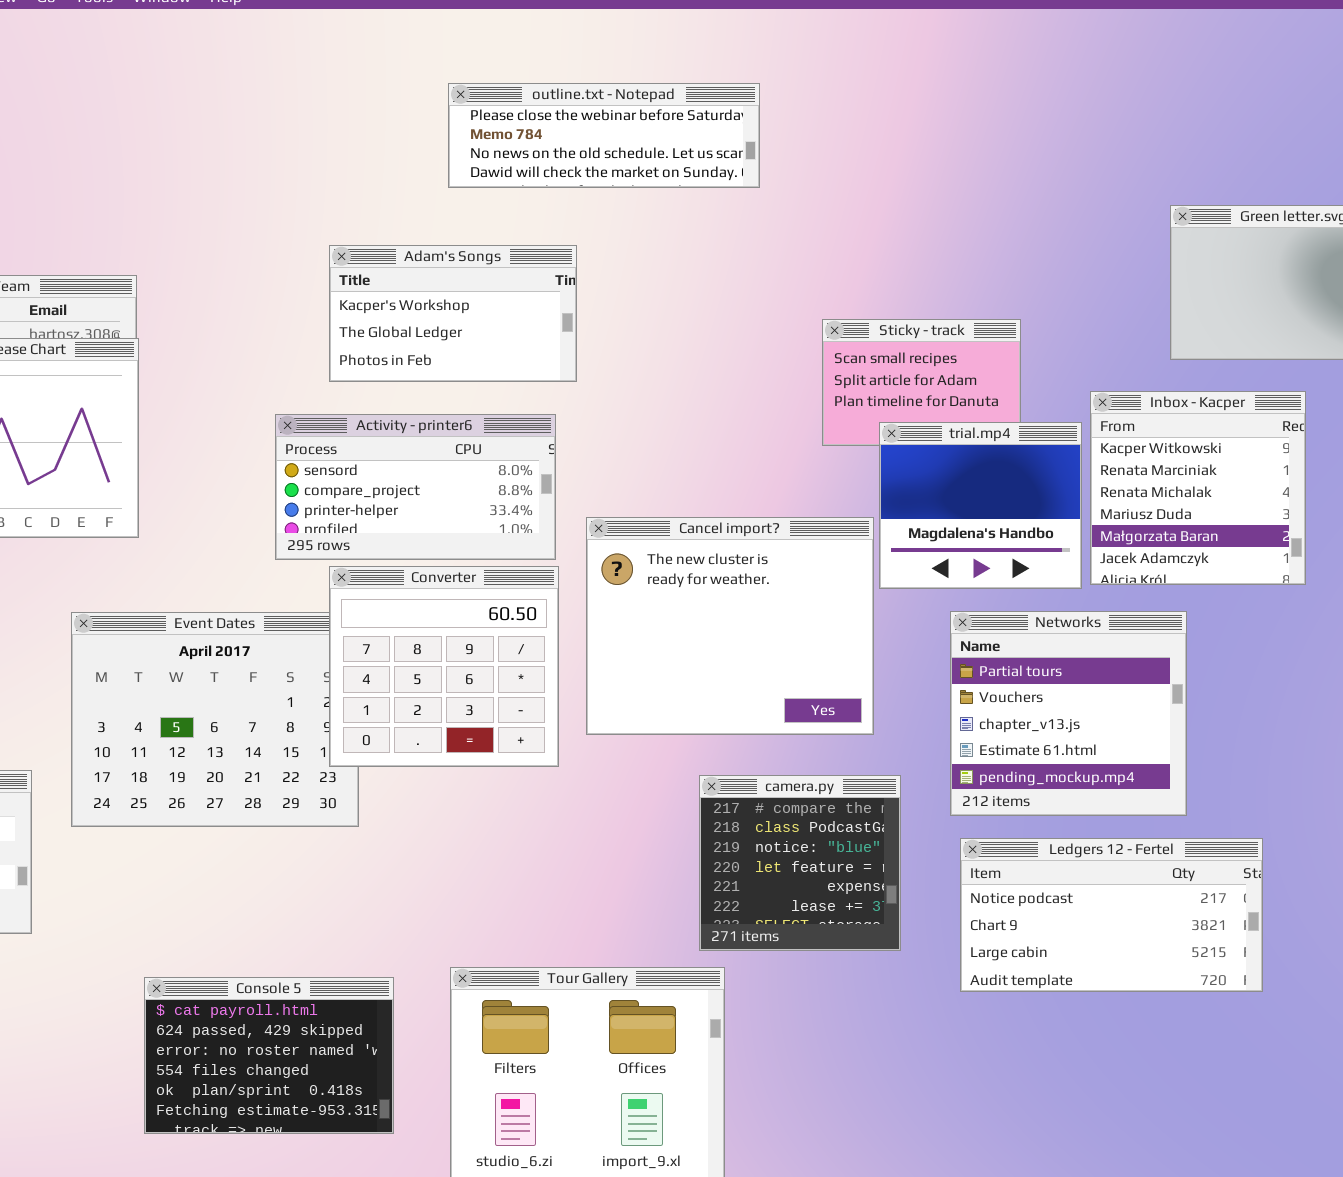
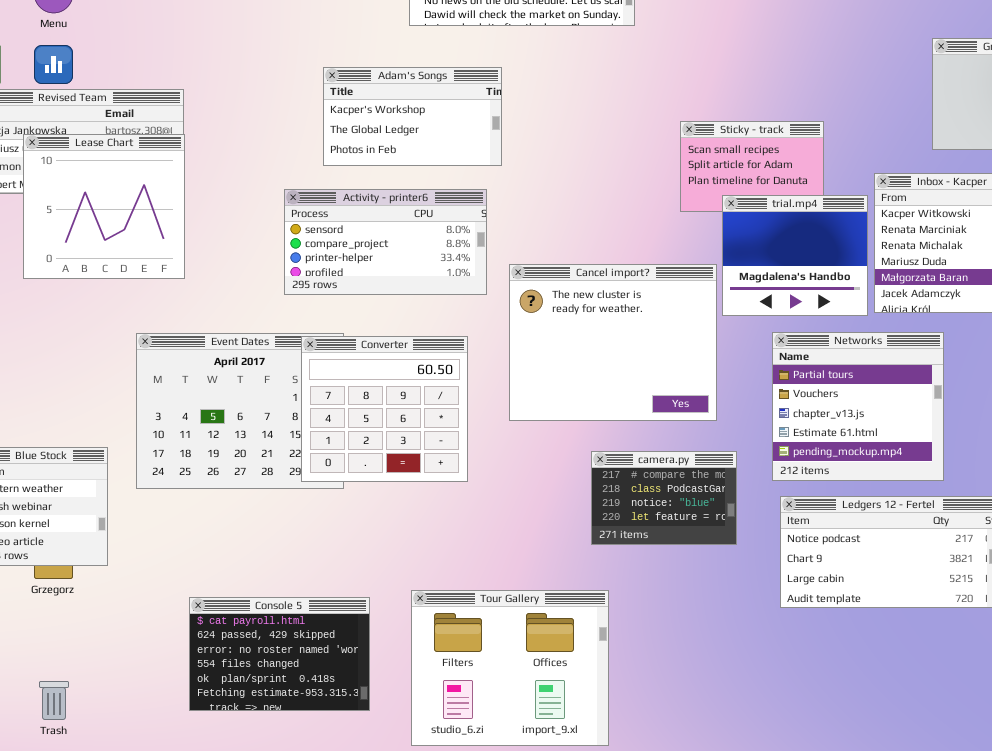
Converter: [329,566,559,767] -> [301,336,468,482], moved
camera.py: [699,775,901,951] -> [591,451,737,545], resized

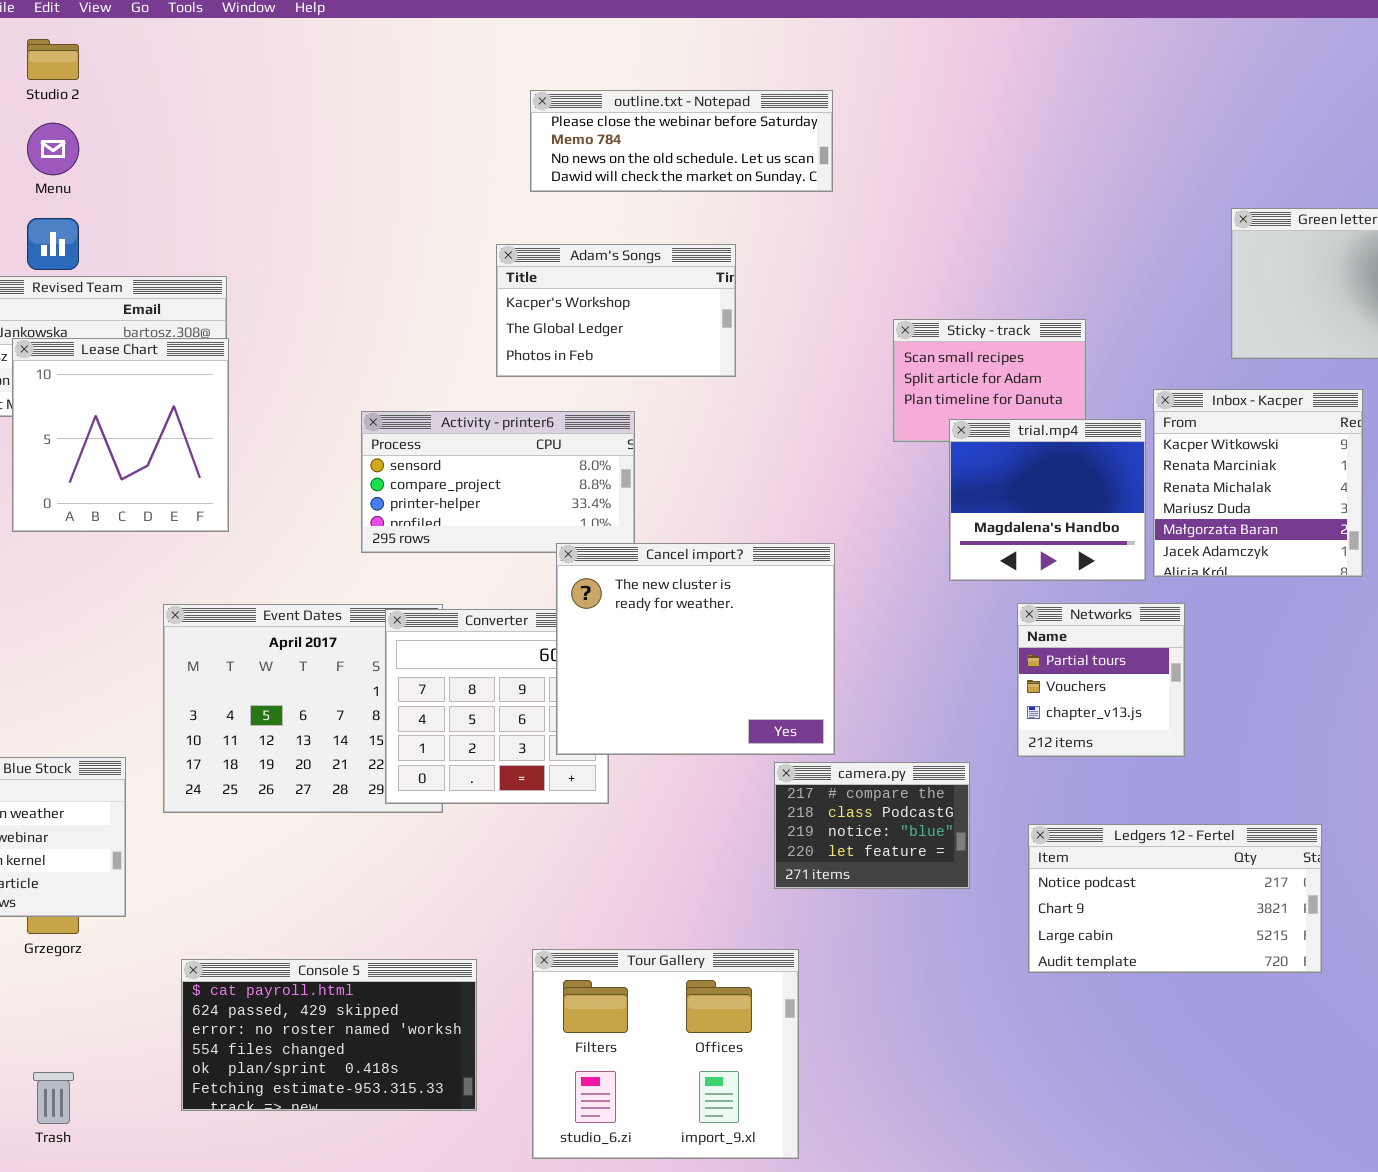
Adam's Songs: [323,67,502,166] -> [496,244,736,377], moved
Cancel import?: [509,264,717,421] -> [556,543,835,755], moved
Networks: [772,332,944,481] -> [1017,603,1185,757], resized
Console 5: [189,597,370,711] -> [181,959,477,1111], resized

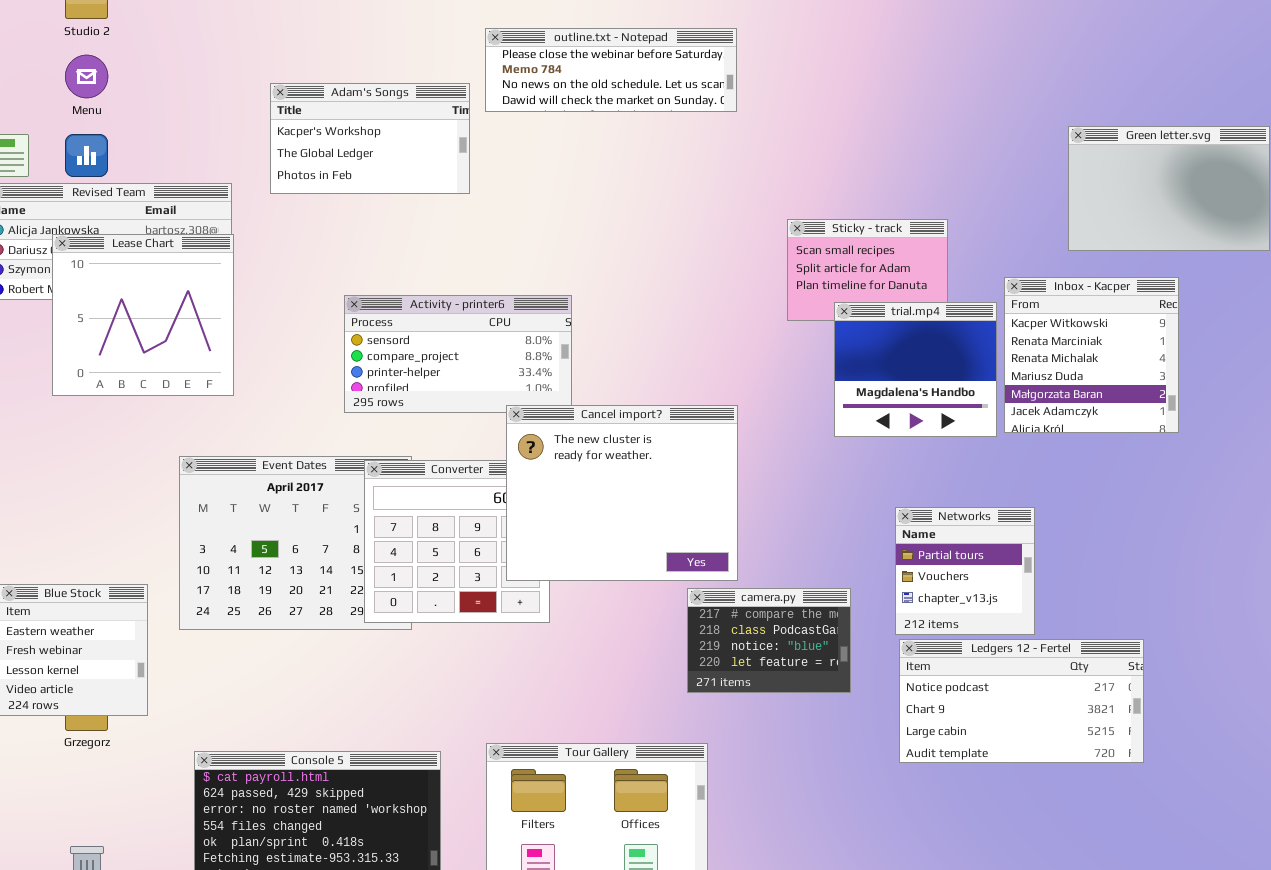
Adam's Songs: [496,244,736,377] -> [270,83,470,194], moved
Networks: [1017,603,1185,757] -> [895,507,1035,635], moved

